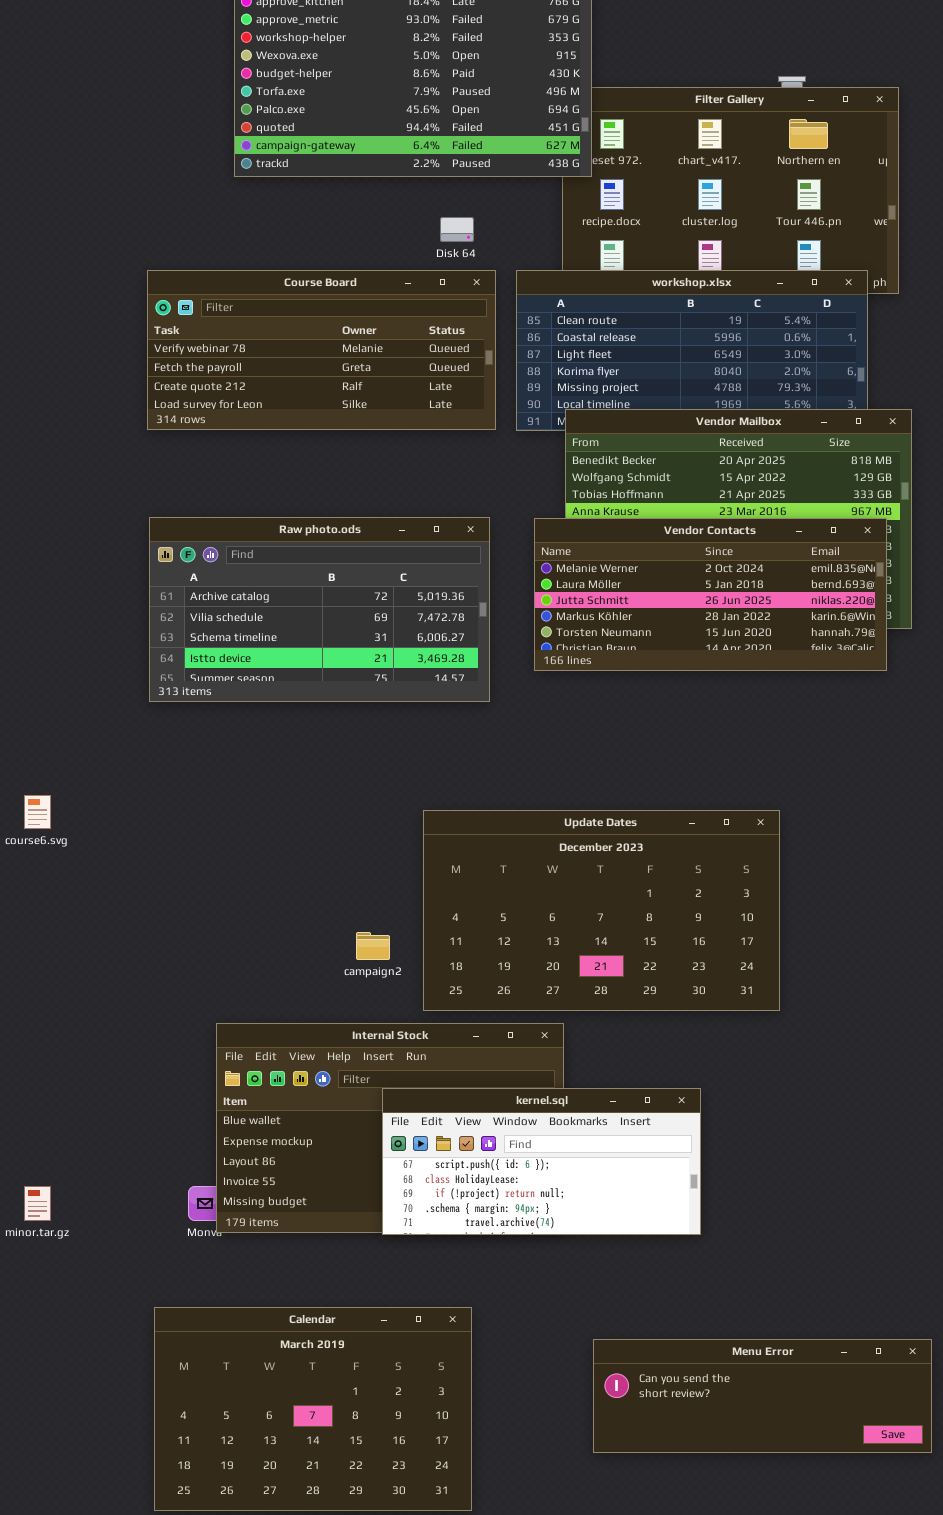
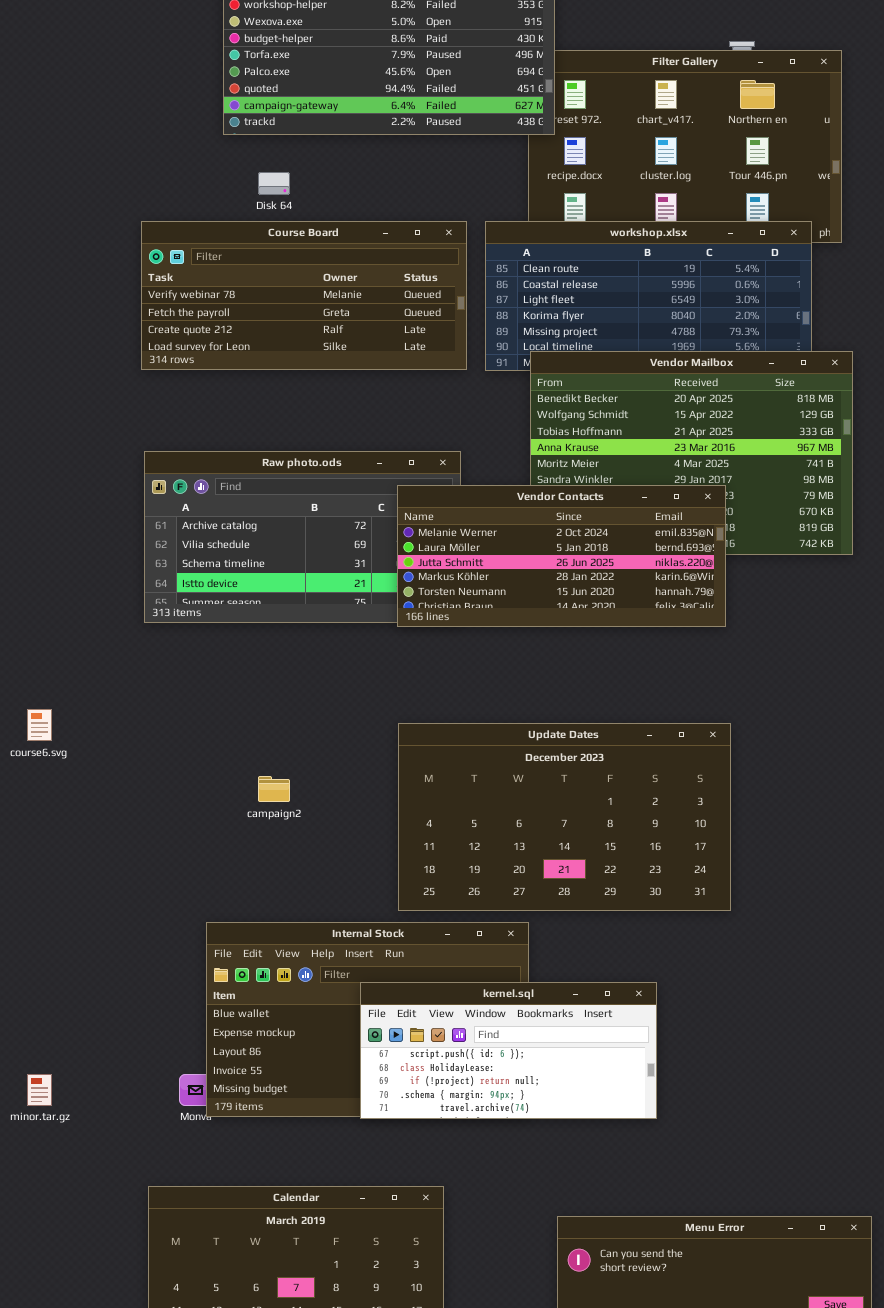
Disk 64: [440,217,474,242] -> [258,172,290,195], moved
Vendor Contacts: [534,518,887,671] -> [397,485,726,627], moved
campaign2: [356,932,390,960] -> [258,776,290,802], moved

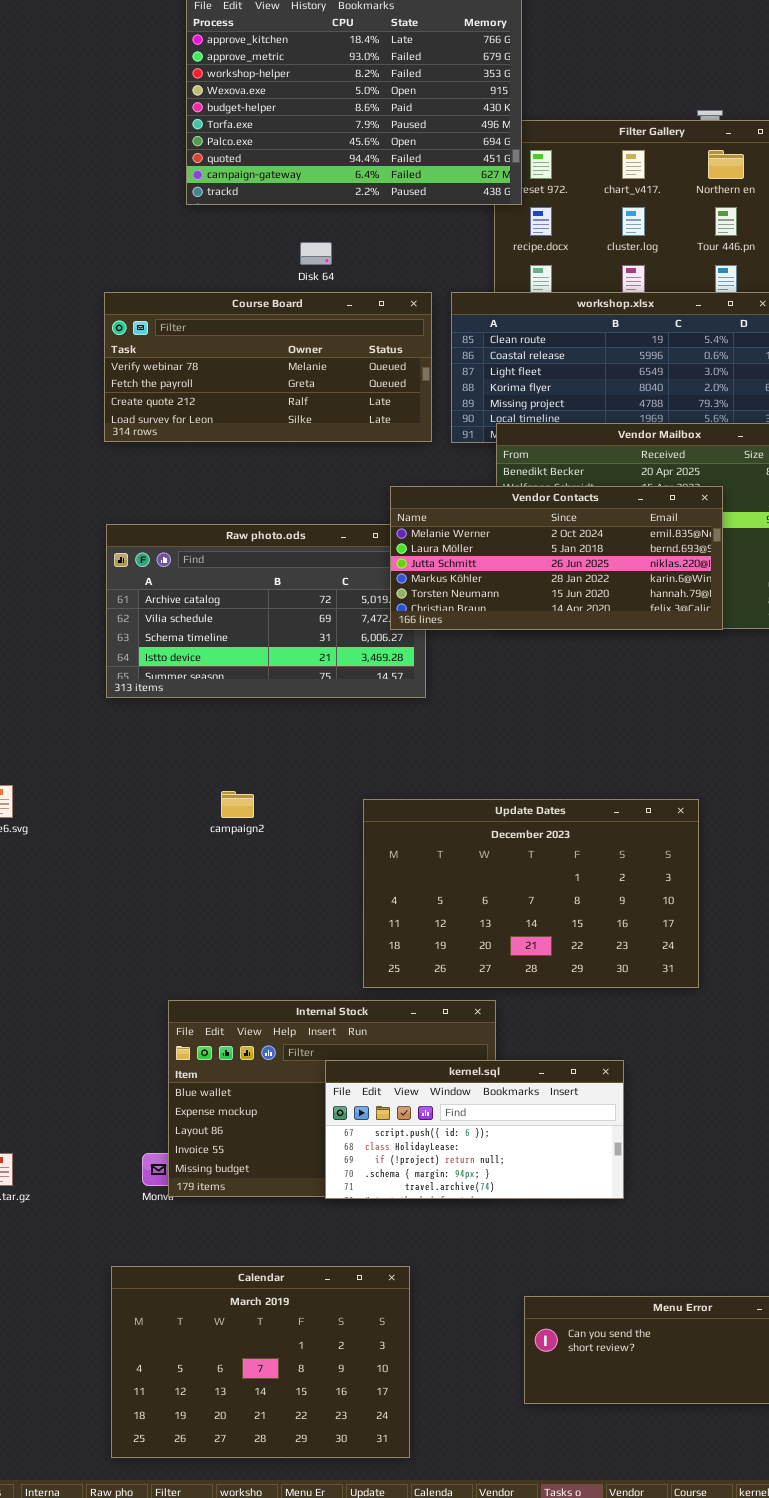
Disk 64: [258,172,290,195] -> [300,242,332,265], moved
Vendor Contacts: [397,485,726,627] -> [390,486,723,630], moved
campaign2: [258,776,290,802] -> [221,791,254,818], moved

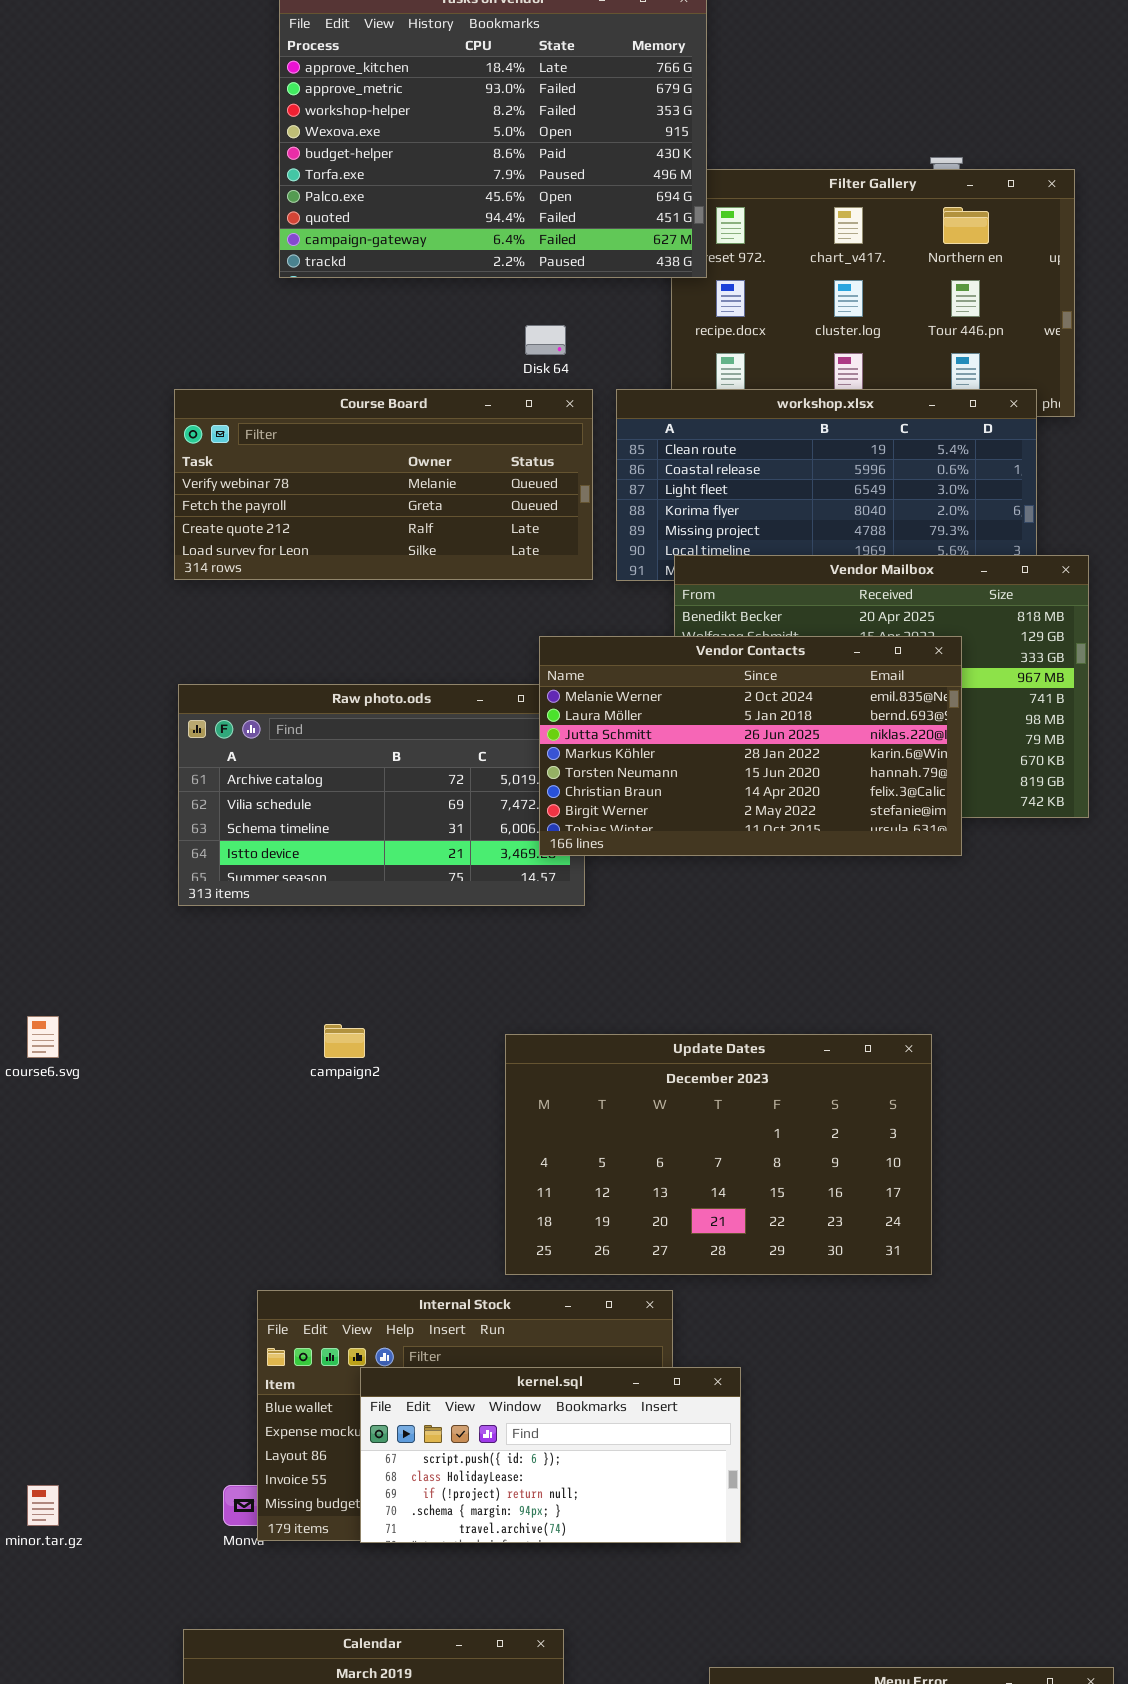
Disk 64: [300,242,332,265] -> [525,325,566,355], moved
Vendor Contacts: [390,486,723,630] -> [539,636,962,856], resized
kernel.sql: [325,1060,624,1199] -> [360,1367,741,1543], moved

